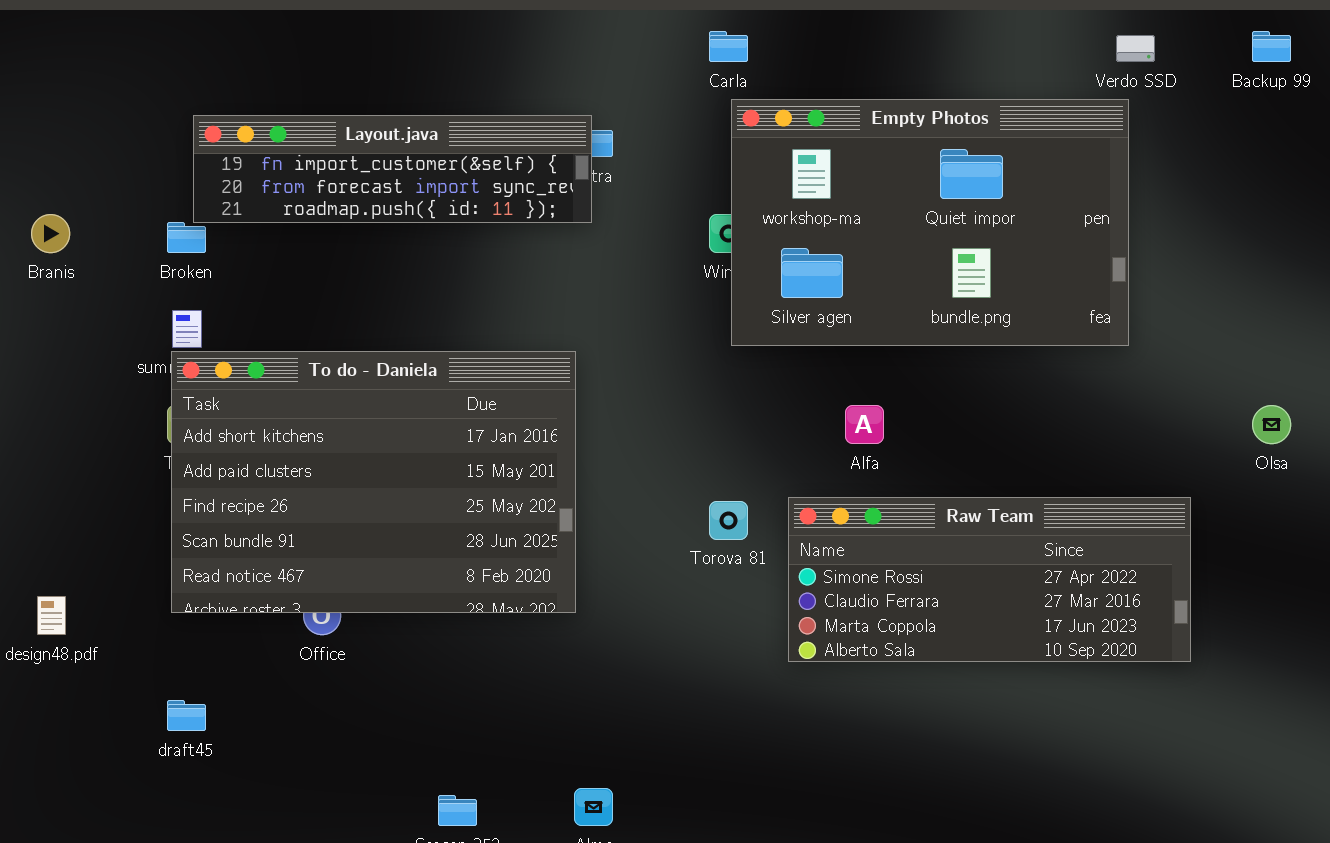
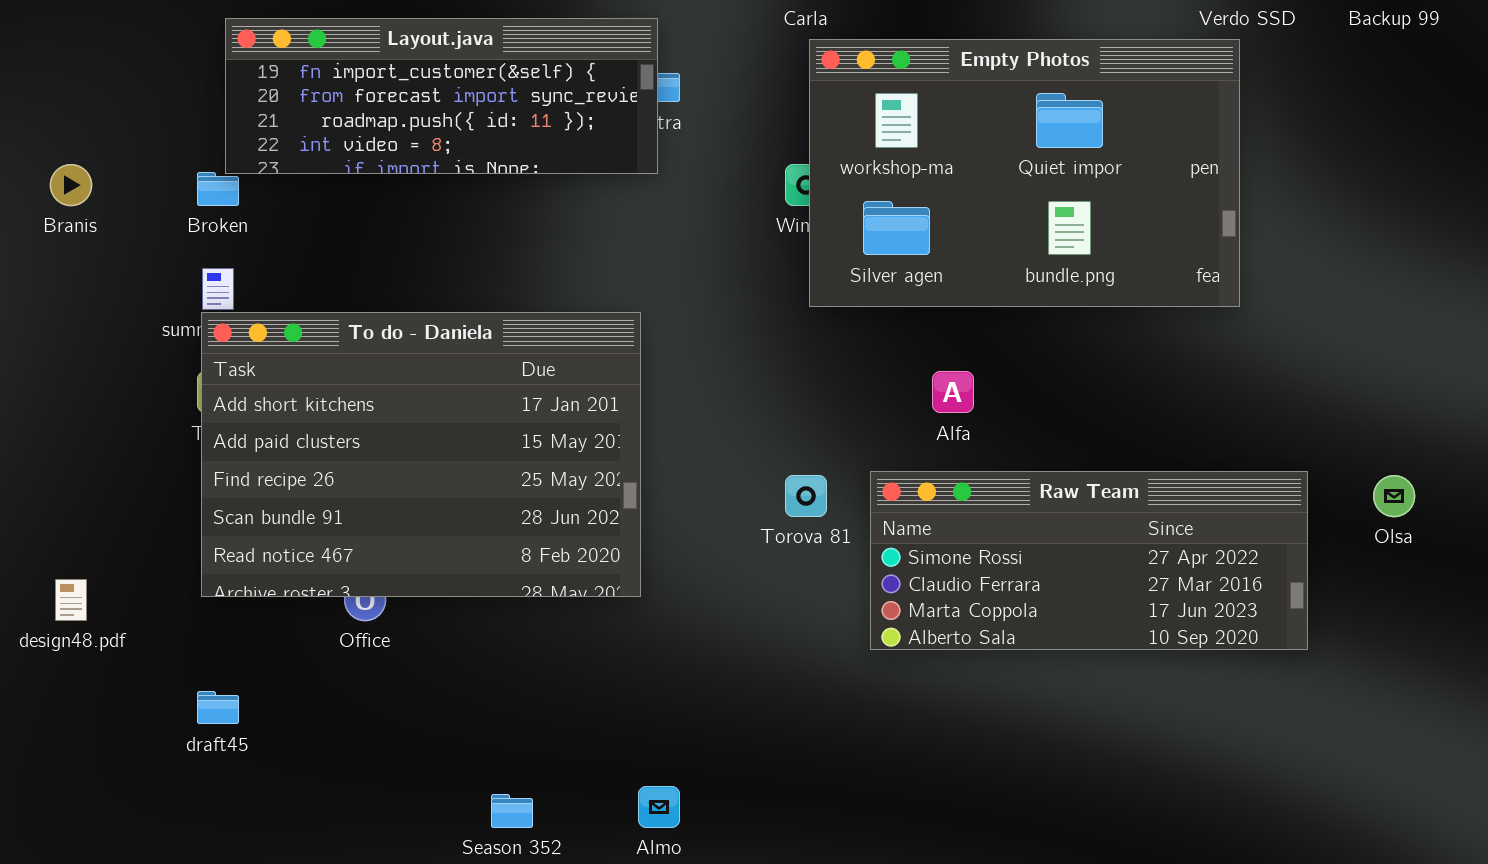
Layout.java: [193,115,592,223] -> [225,18,658,174], resized
Olsa: [1252,405,1291,444] -> [1373,475,1415,517], moved

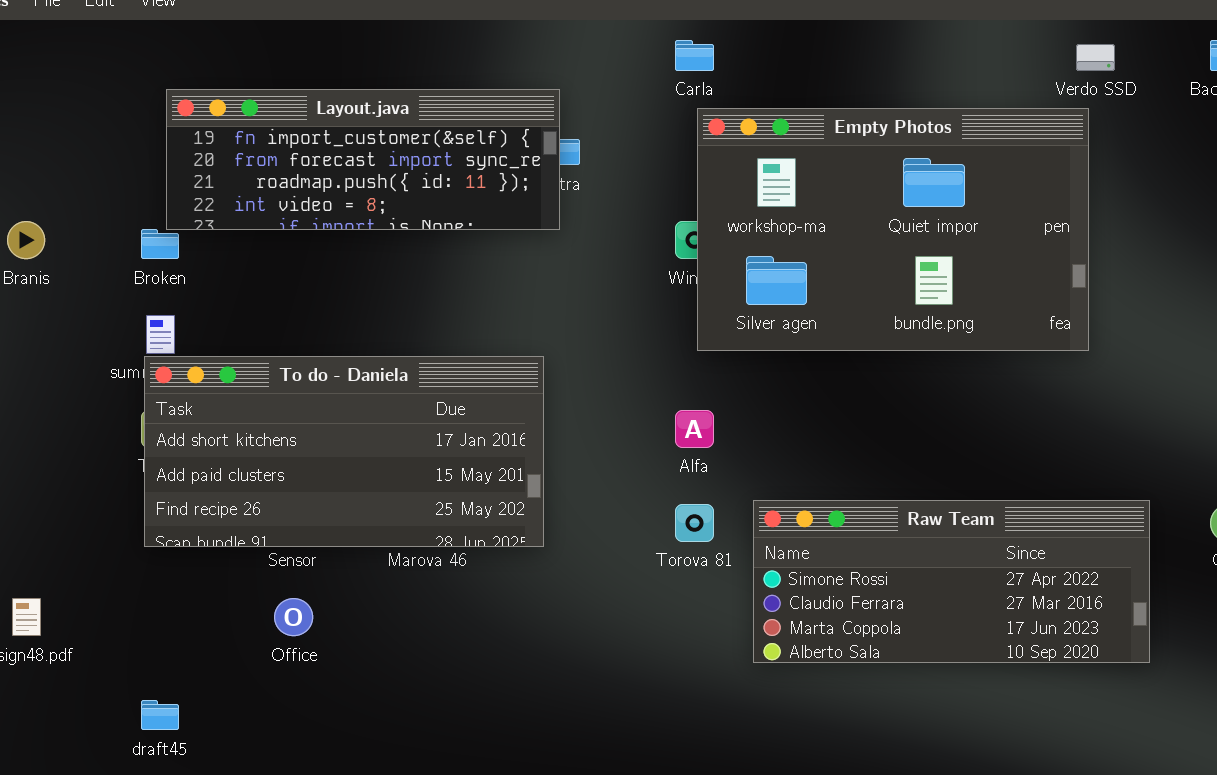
To do - Daniela: [201,312,641,597] -> [144,356,544,547], resized
Alfa: [932,371,974,413] -> [675,410,714,448], moved

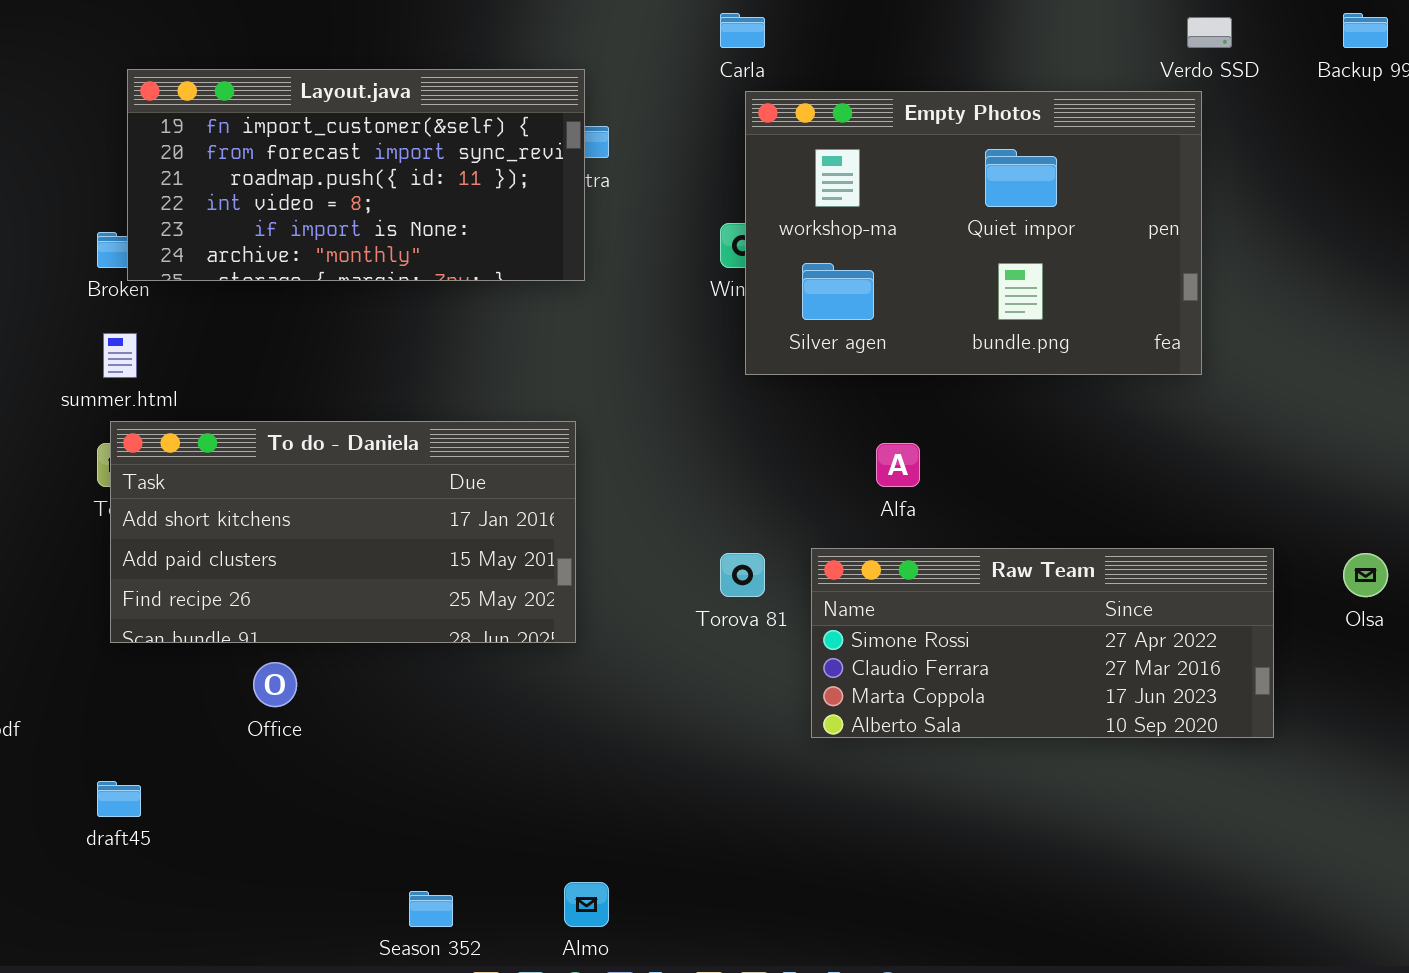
Layout.java: [166,89,560,230] -> [127,69,585,281], resized
To do - Daniela: [144,356,544,547] -> [110,421,576,643], moved
Alfa: [675,410,714,448] -> [876,443,920,487], moved

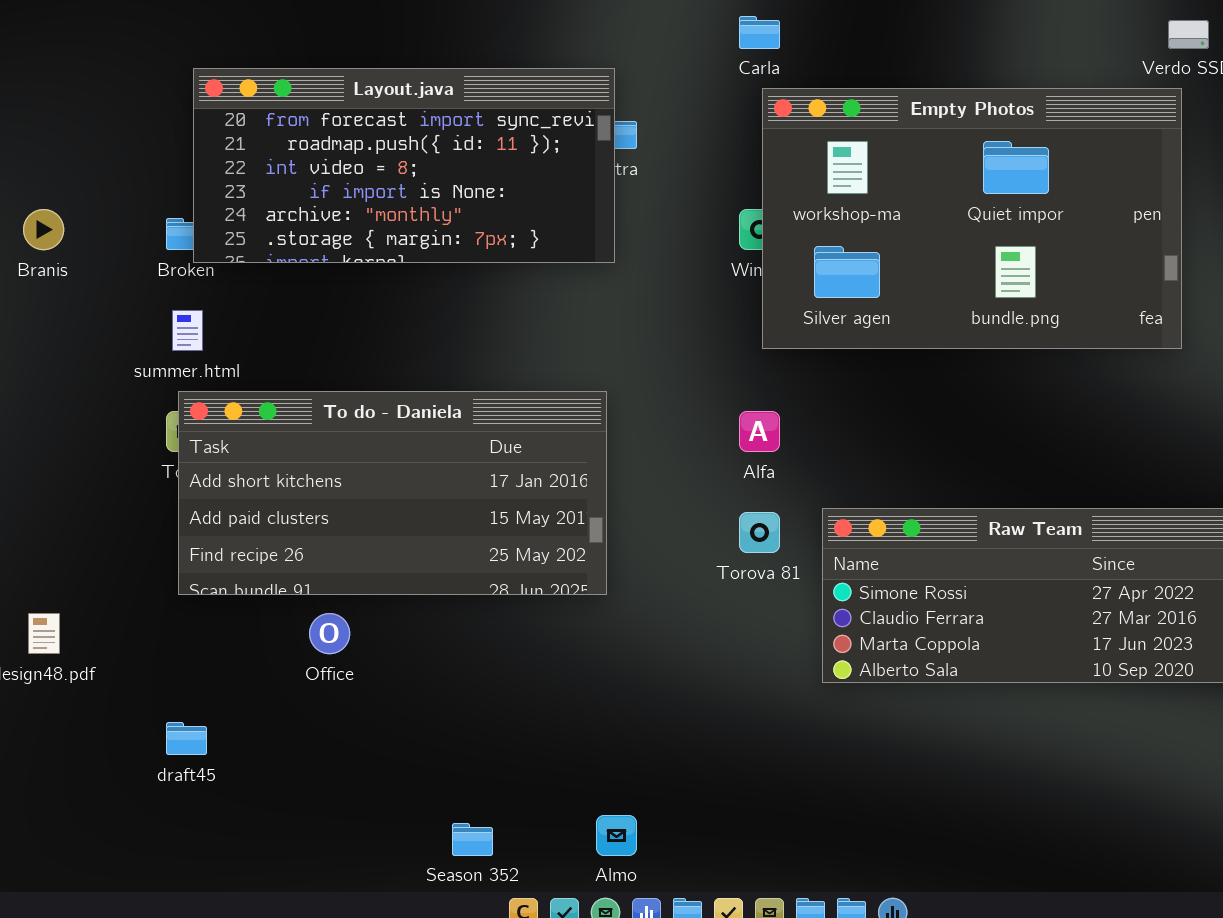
Layout.java: [127,69,585,281] -> [193,68,615,263], scrolled down 1 row
Alfa: [876,443,920,487] -> [739,411,780,452], moved

